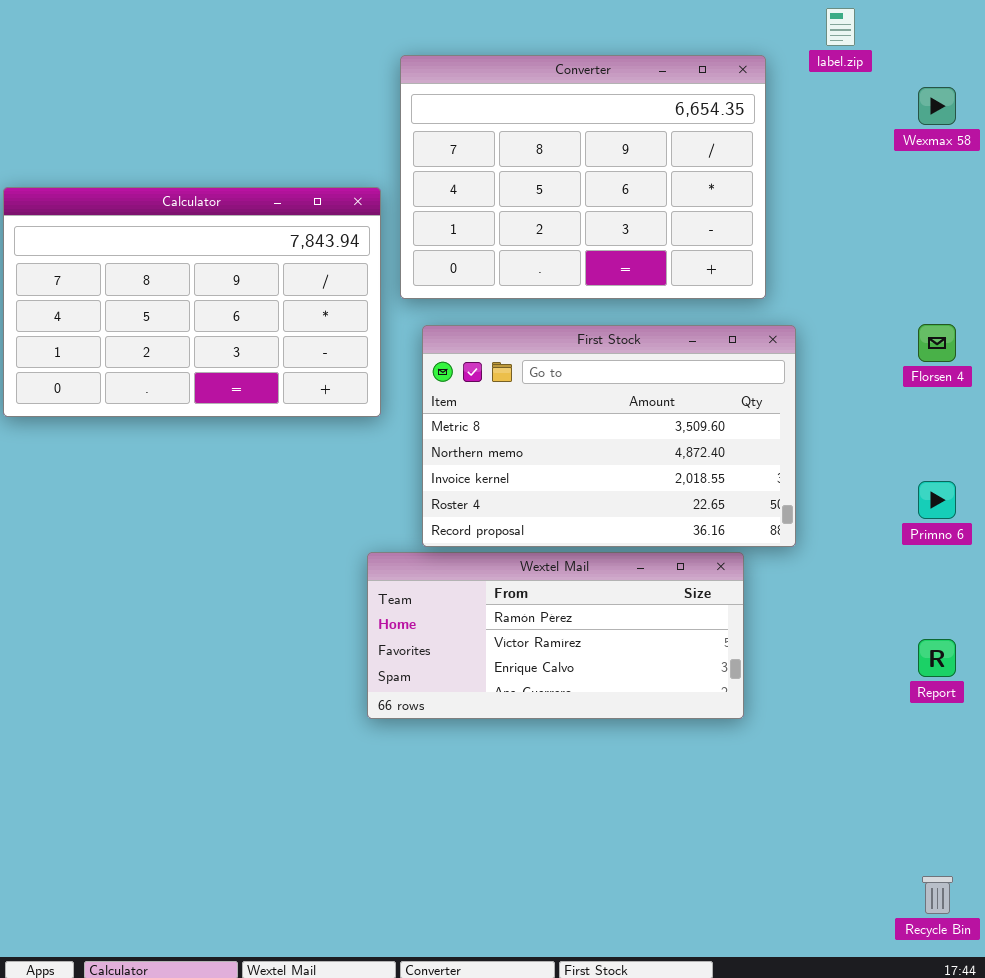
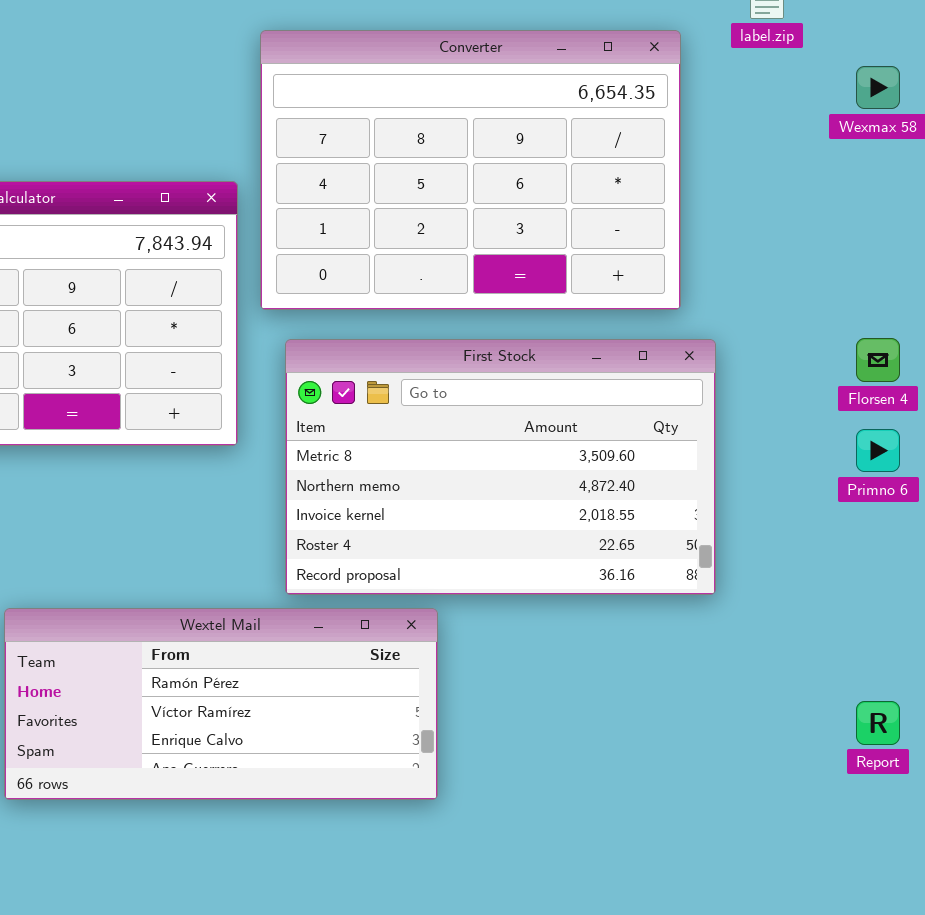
Primno 6: [918,481,956,519] -> [856,429,900,472], moved
Wextel Mail: [367,552,744,719] -> [4,608,438,800], moved

